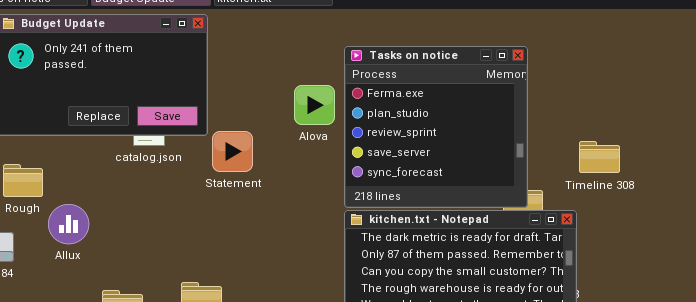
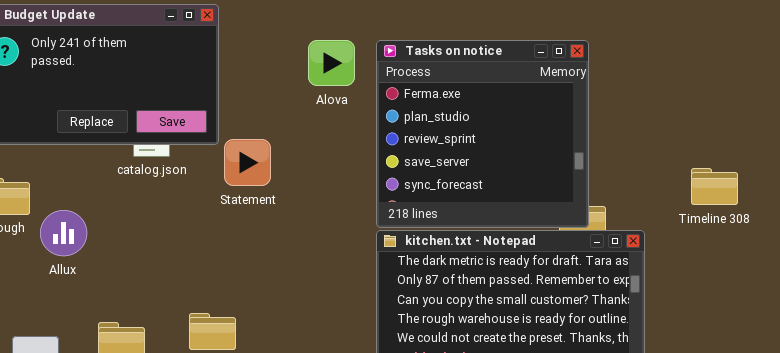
Alova: [294,85,335,125] -> [308,40,355,86], moved
Timeline 308: [579,141,620,173] -> [691,168,738,205], moved
Allux: [48,204,89,244] -> [40,210,87,256], moved

